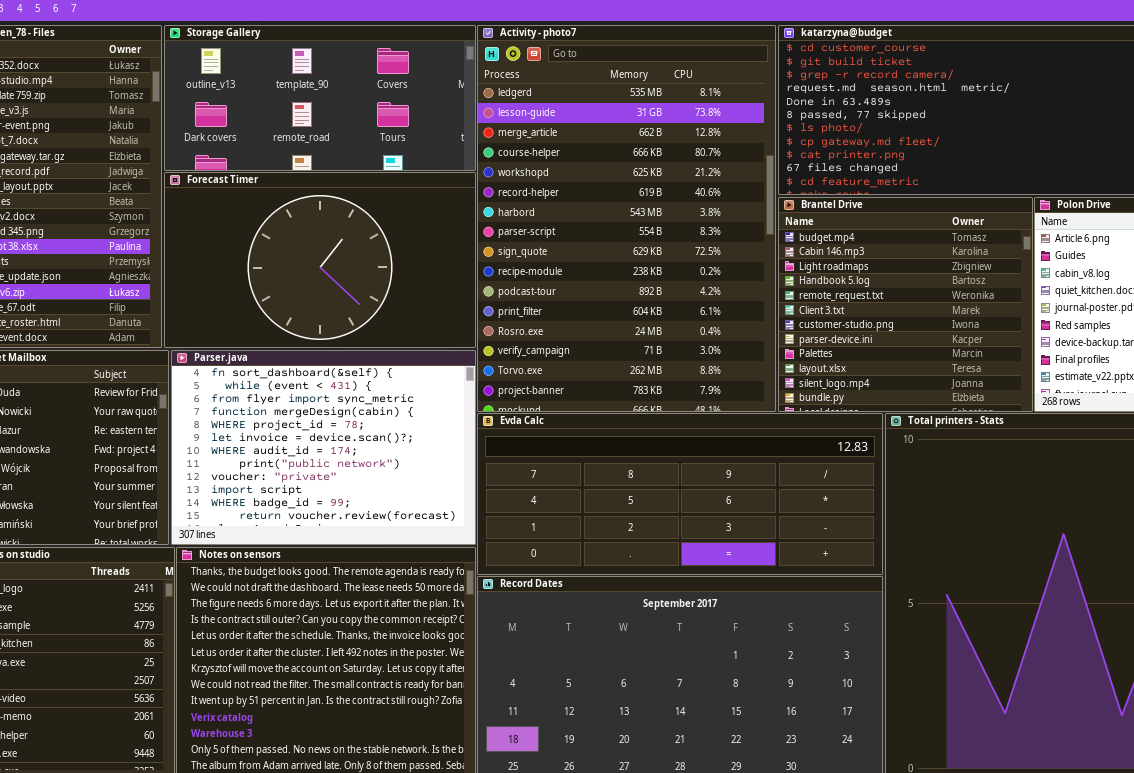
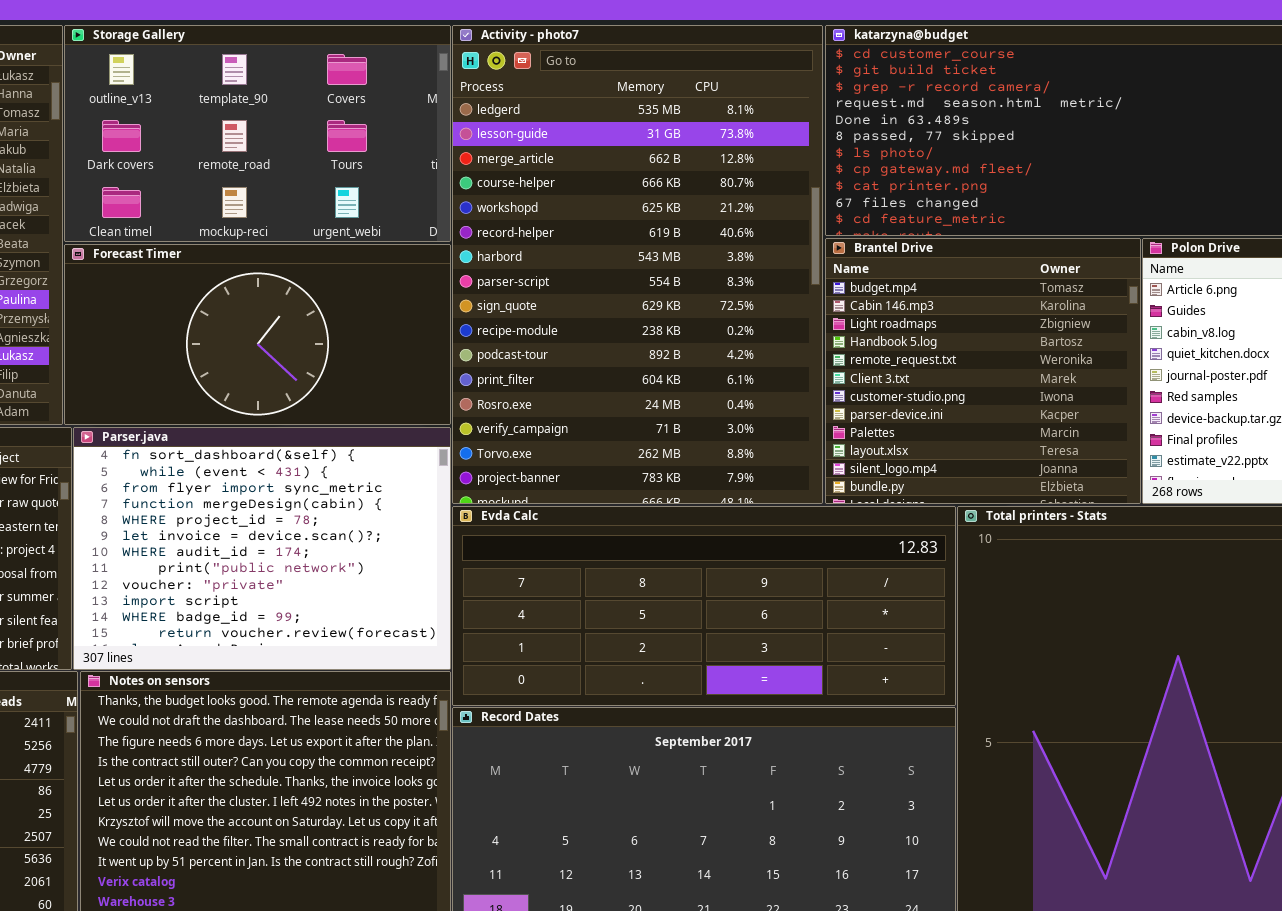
Storage Gallery: [164,25,476,171] -> [64,25,451,242], resized
Forecast Timer: [164,172,476,348] -> [64,244,451,425], resized

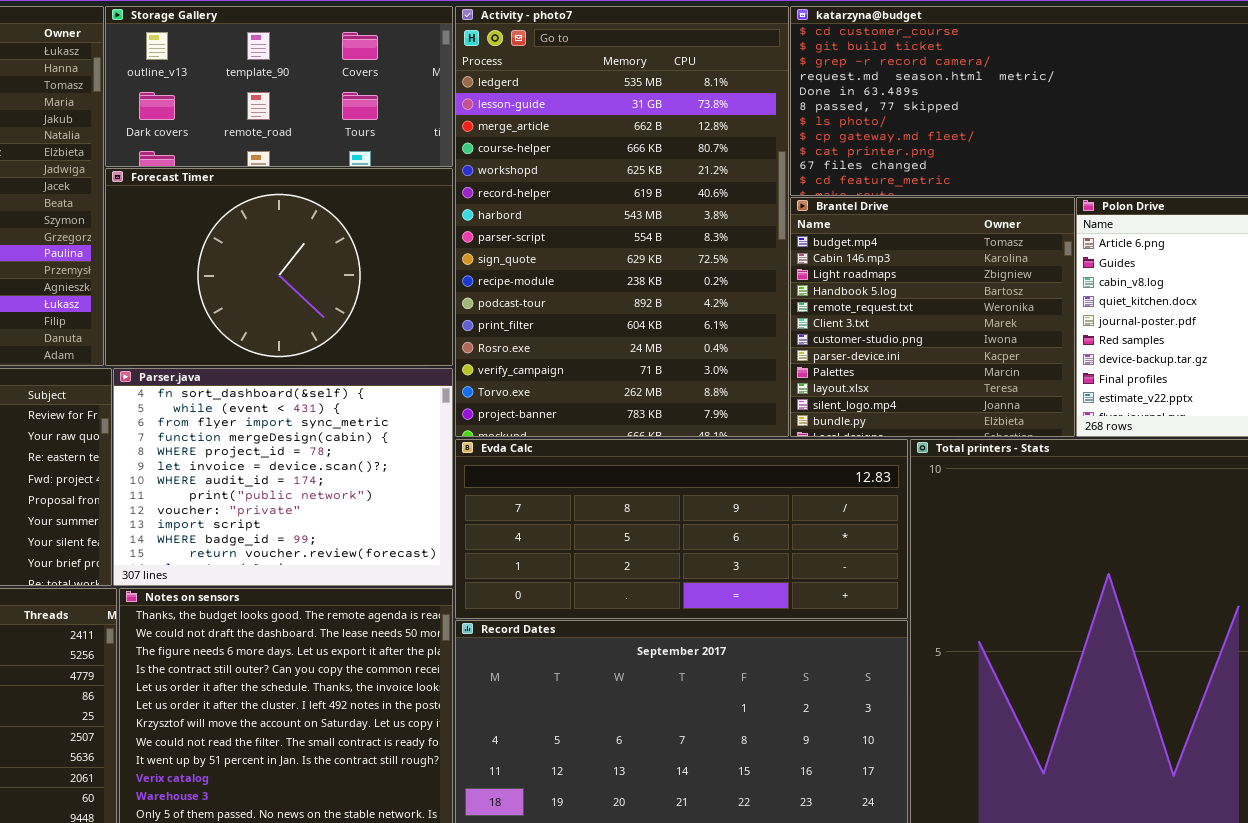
Storage Gallery: [64,25,451,242] -> [105,6,453,167], resized
Forecast Timer: [64,244,451,425] -> [105,168,453,366], resized

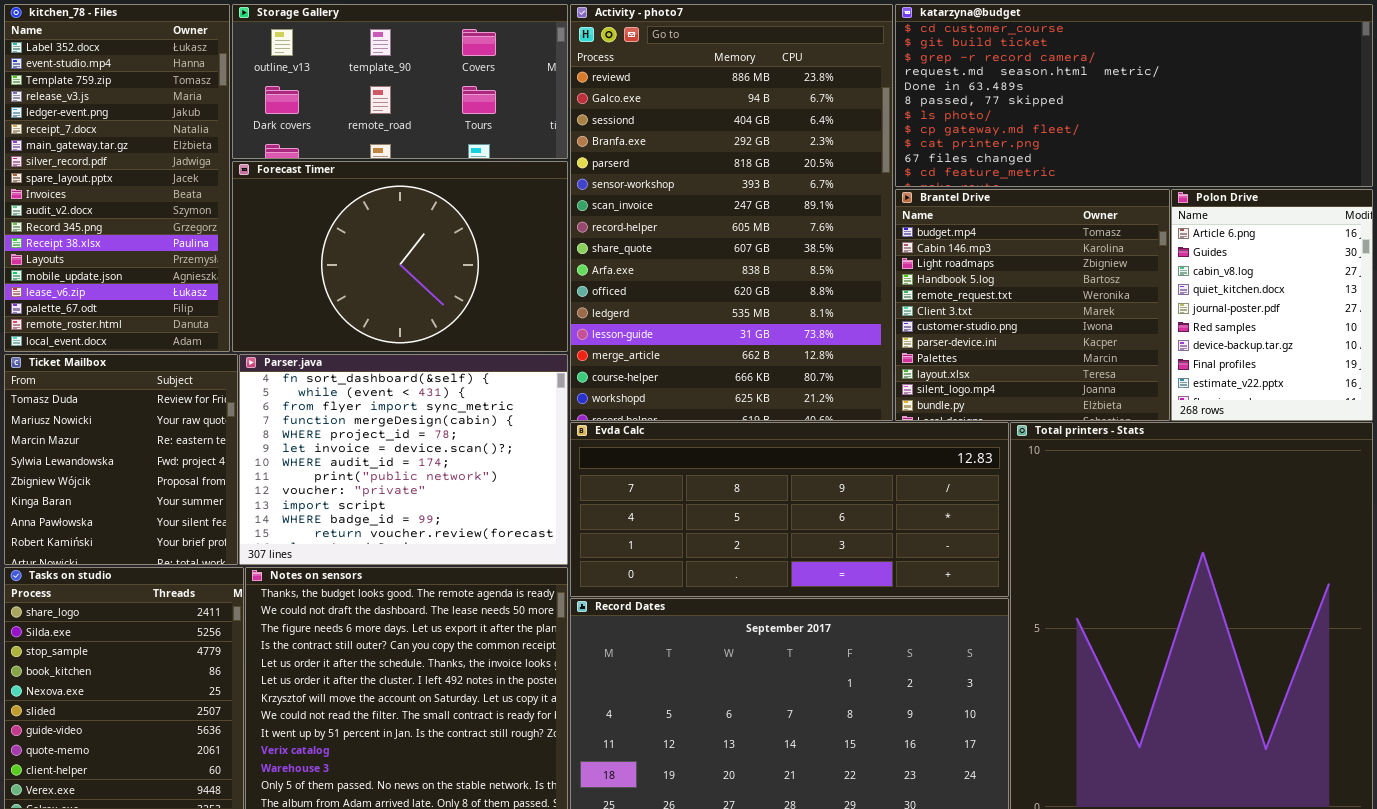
Activity - photo7: [455,6,789,437] -> [570,4,893,421], scrolled up 11 rows

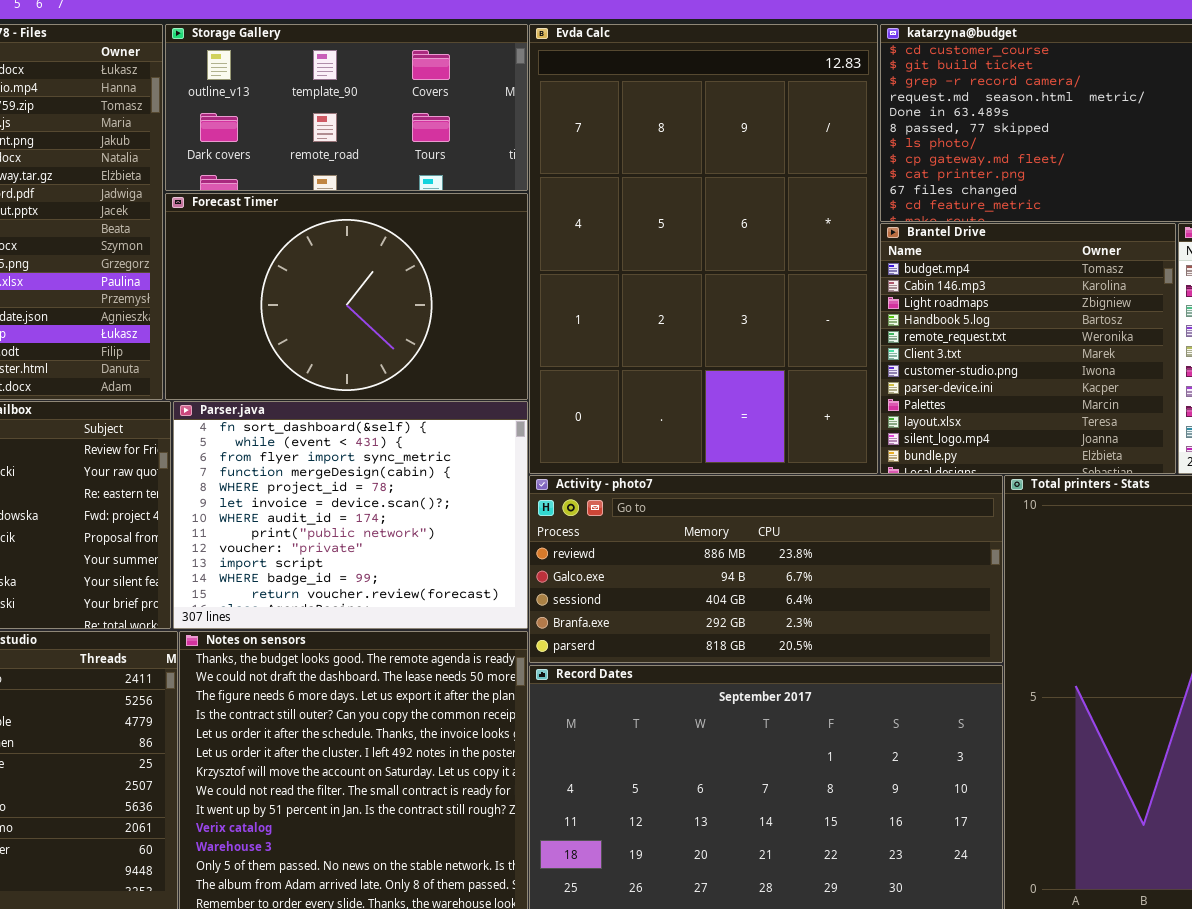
Activity - photo7: [570,4,893,421] -> [529,475,1003,663], moved, resized
Evda Calc: [570,422,1009,597] -> [529,24,878,474], moved, resized

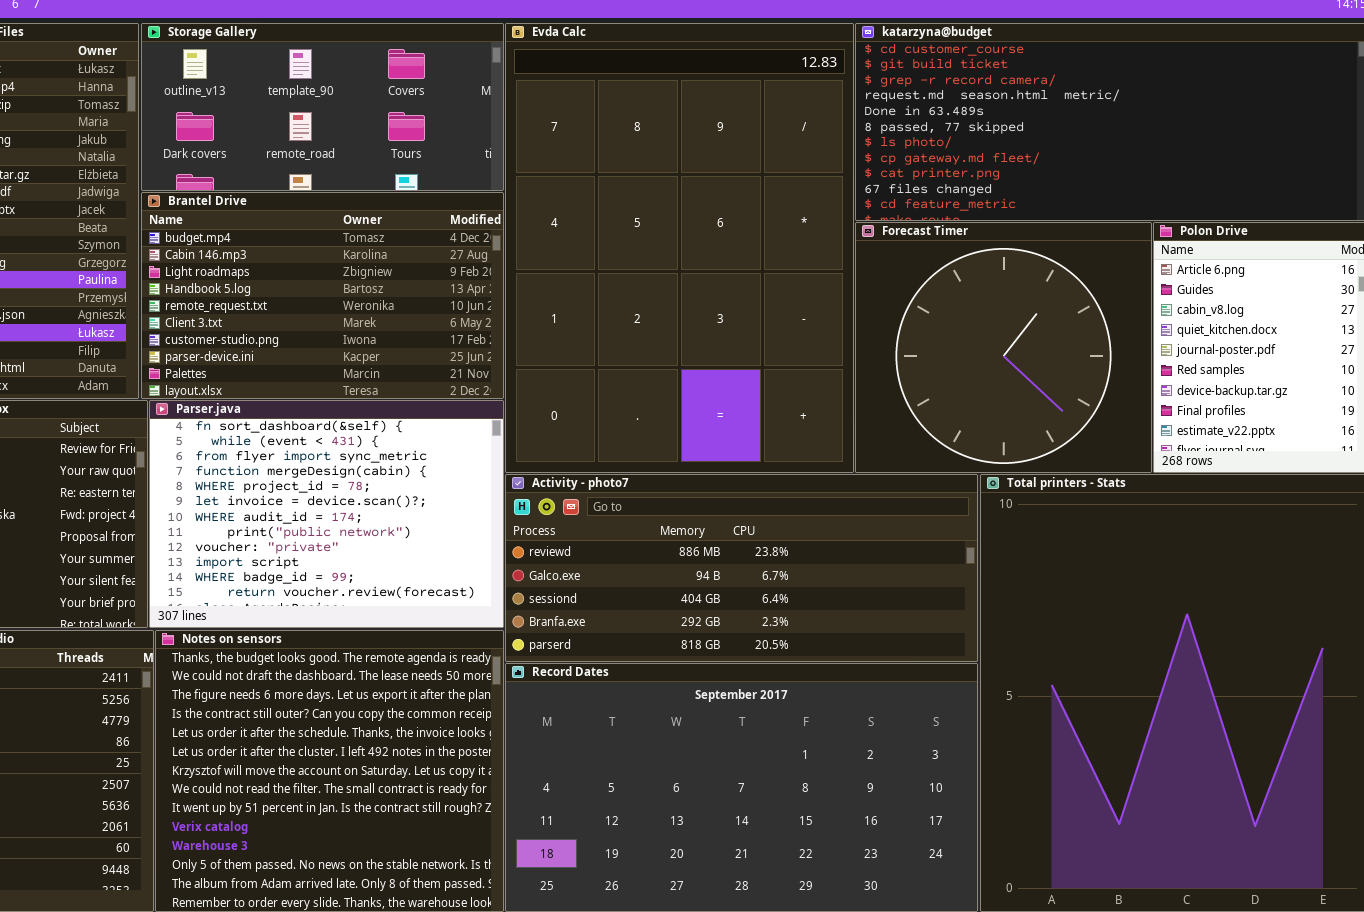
Forecast Timer: [165,193,528,400] -> [855,222,1152,473], moved, resized
Brantel Drive: [880,223,1176,474] -> [141,192,504,399], moved, resized

